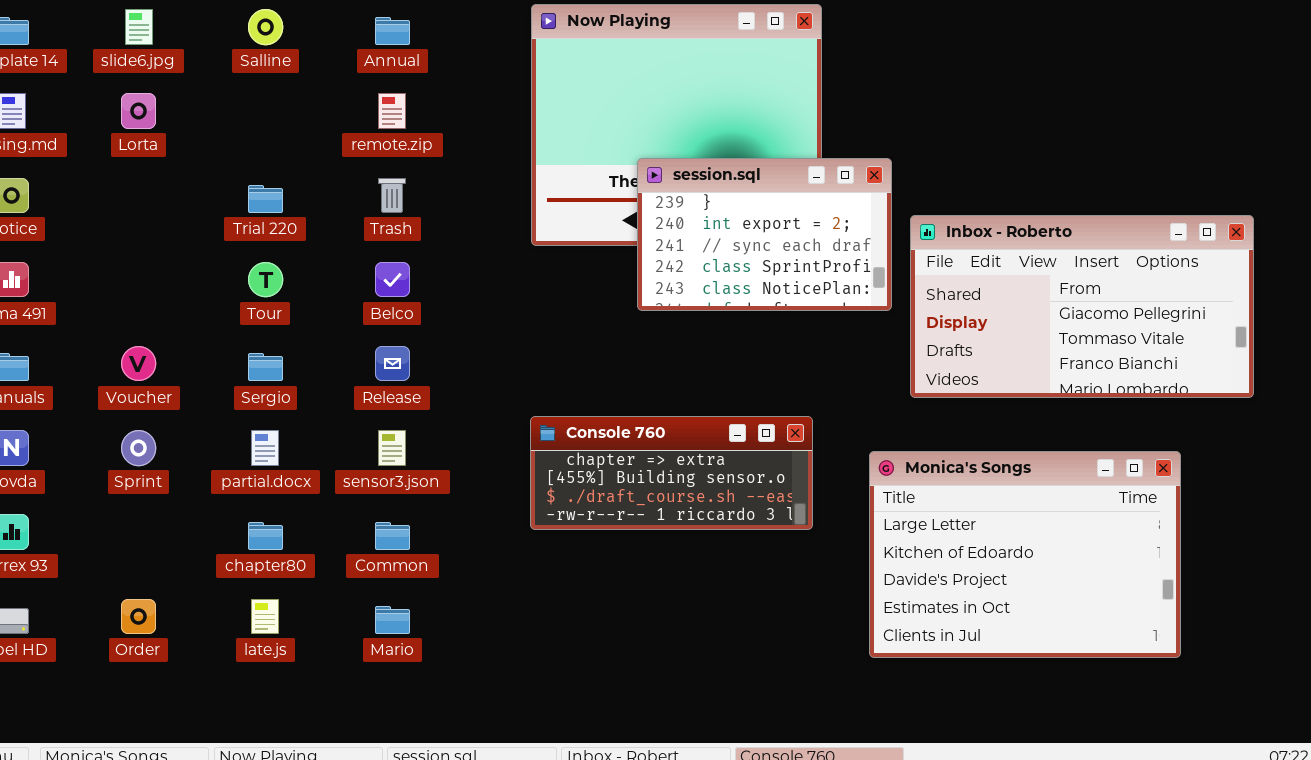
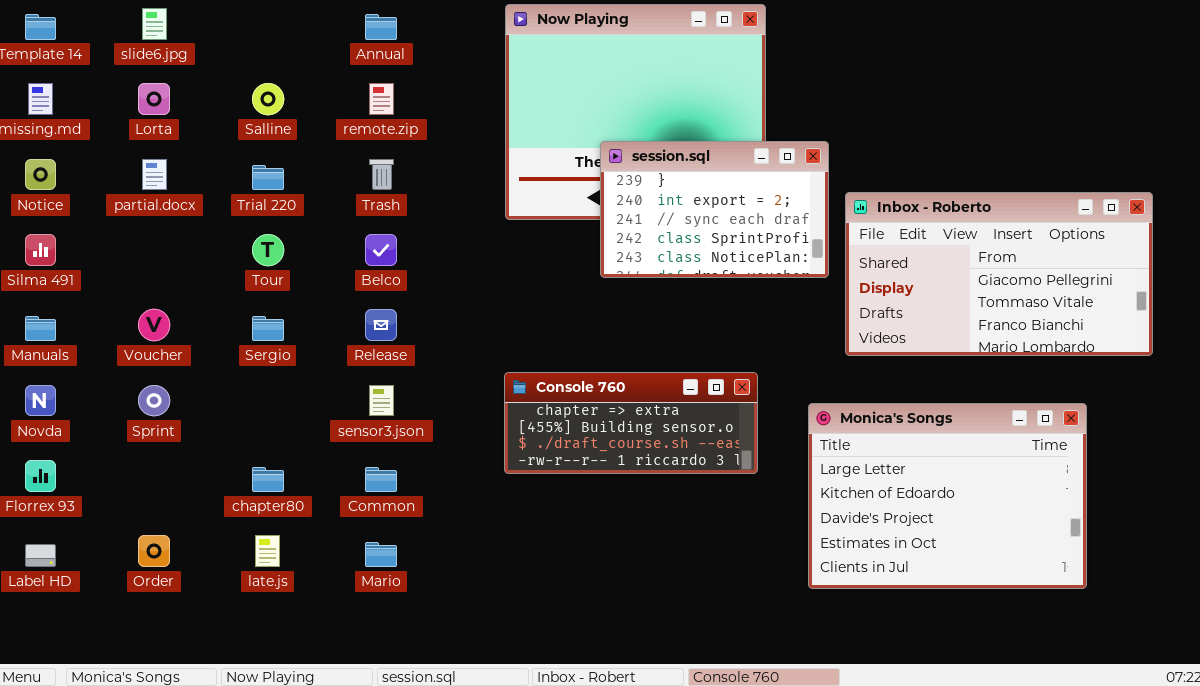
Salline: [248,9,283,45] -> [252,83,284,115], moved
partial.docx: [251,430,279,466] -> [142,159,167,190], moved

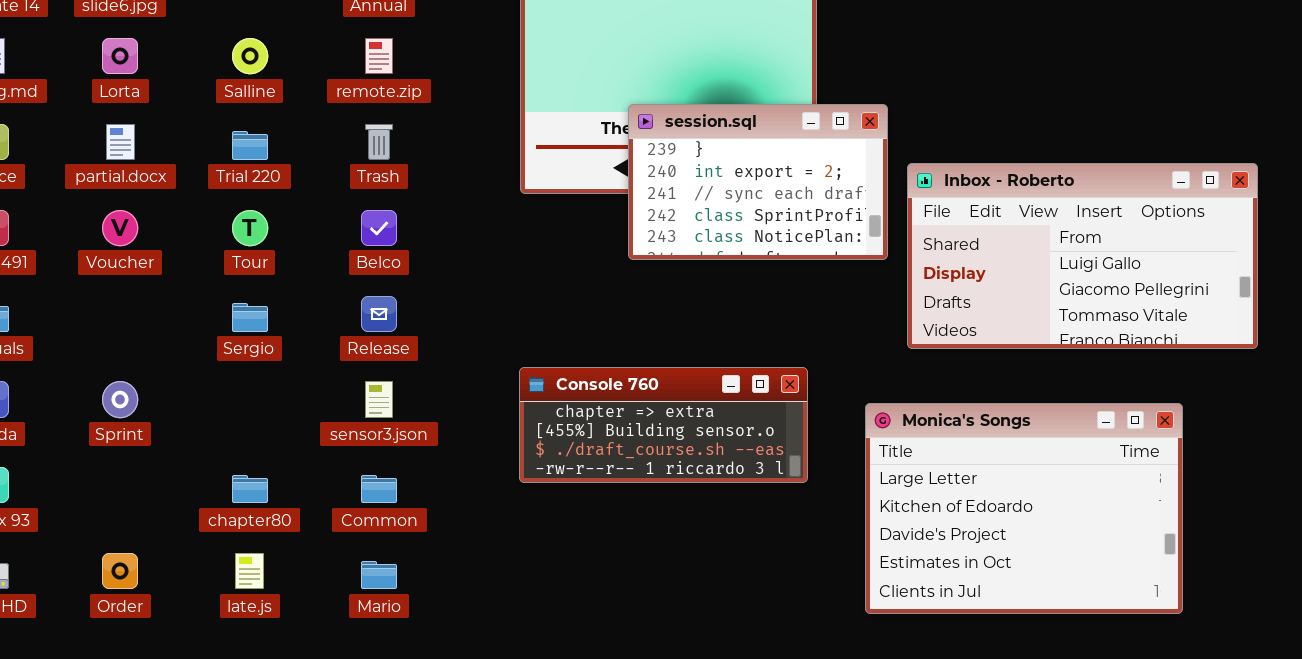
Inbox - Roberto: [845,192,1153,356] -> [907,163,1258,349], scrolled up 1 row
Voucher: [138,309,170,341] -> [102,210,138,246], moved

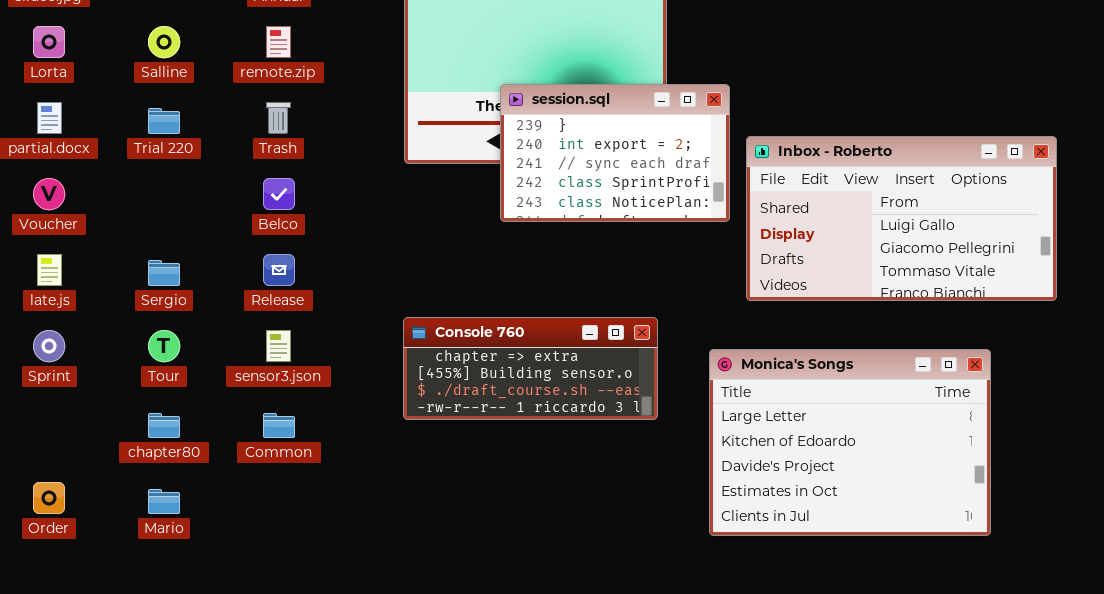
Tour: [232,210,268,246] -> [148,330,180,362], moved
late.js: [235,553,264,589] -> [37,254,62,286], moved
Mario: [361,561,397,589] -> [148,489,180,514], moved

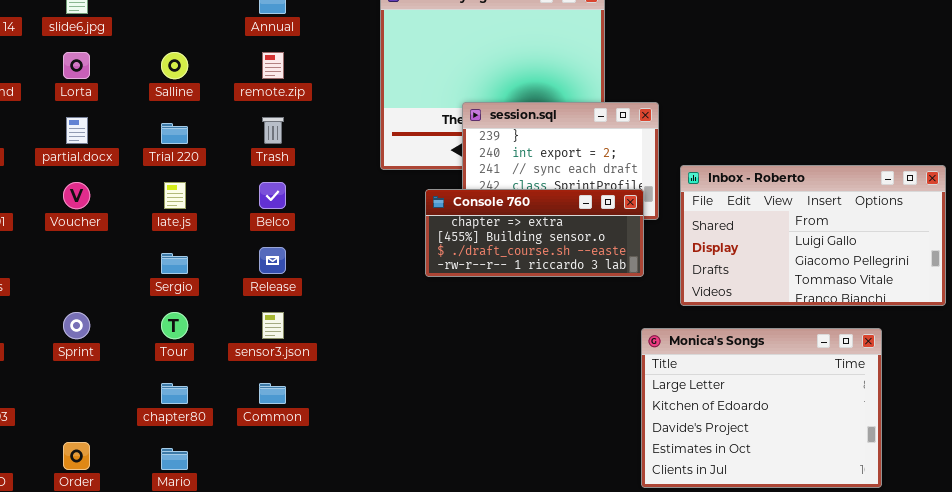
Inbox - Roberto: [746,136,1057,301] -> [680,165,946,306], moved
late.js: [37,254,62,286] -> [164,182,186,209], moved
Console 760: [403,317,658,420] -> [425,189,644,277], moved

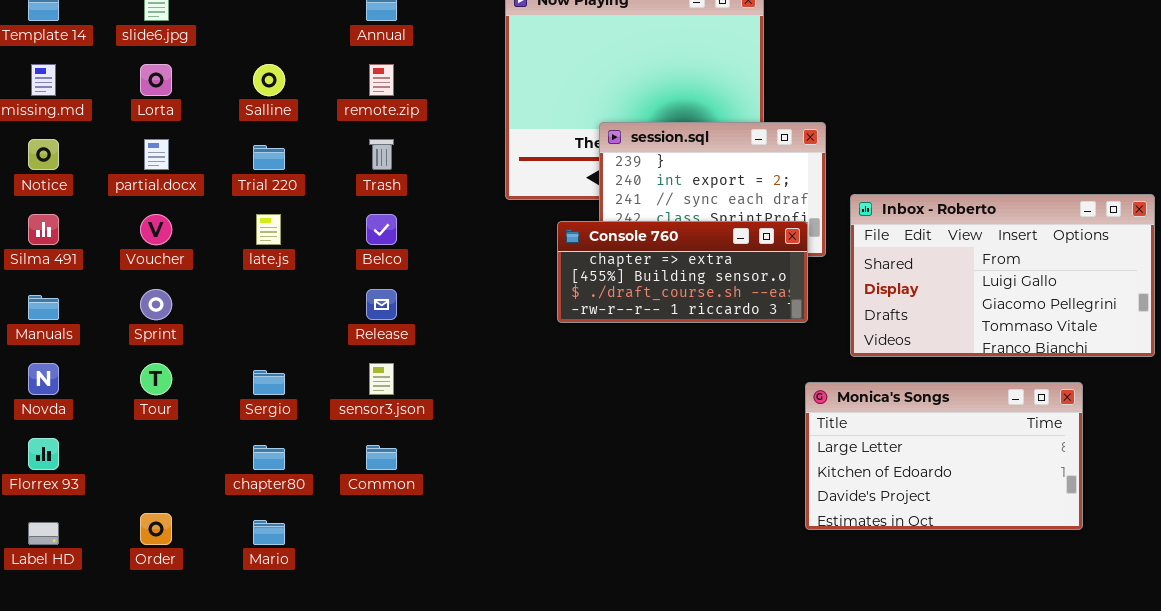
Sergio: [161,253,188,274] -> [253,370,285,395], moved
Sprint: [63,312,90,339] -> [140,289,172,320], moved
Tour: [161,312,188,339] -> [140,363,172,395], moved
Monica's Songs: [641,328,882,488] -> [805,382,1083,530], resized

